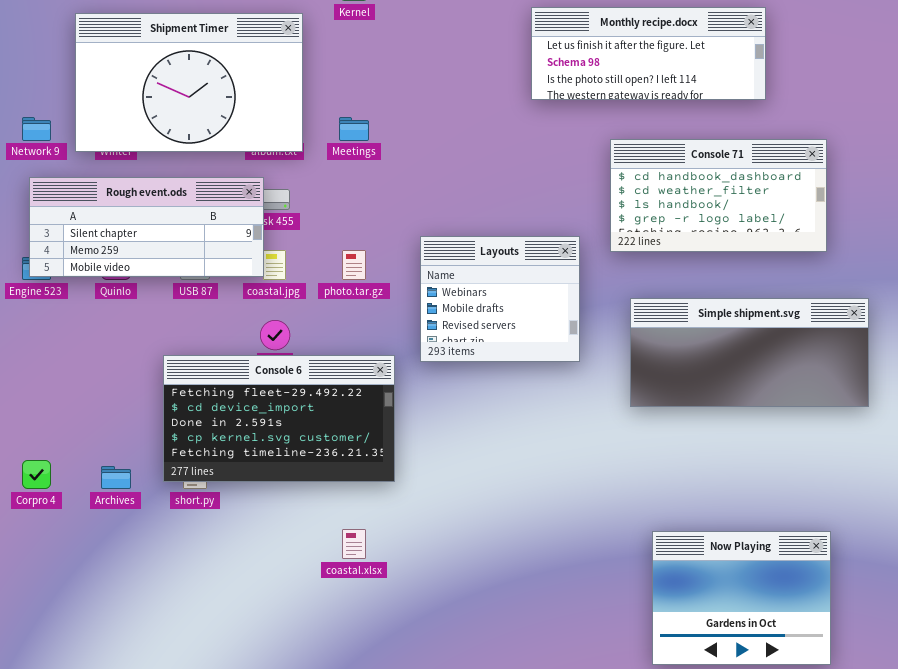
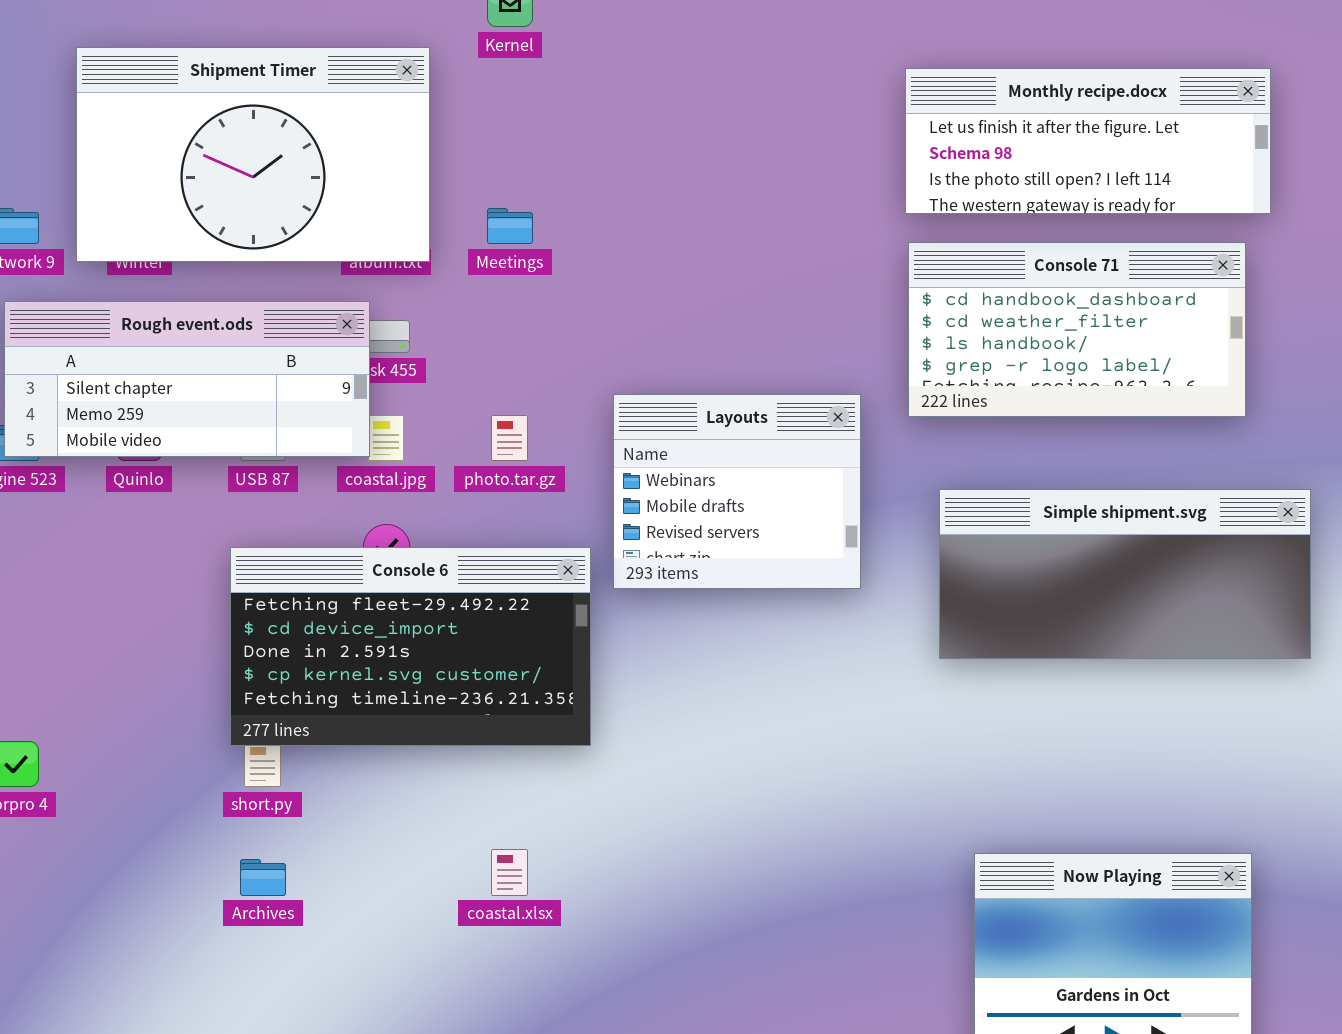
Monthly recipe.docx: [531,7,766,100] -> [905,68,1271,214], moved
Console 6: [163,355,395,482] -> [230,547,591,746], moved
Archives: [101,466,131,489] -> [240,859,286,896], moved

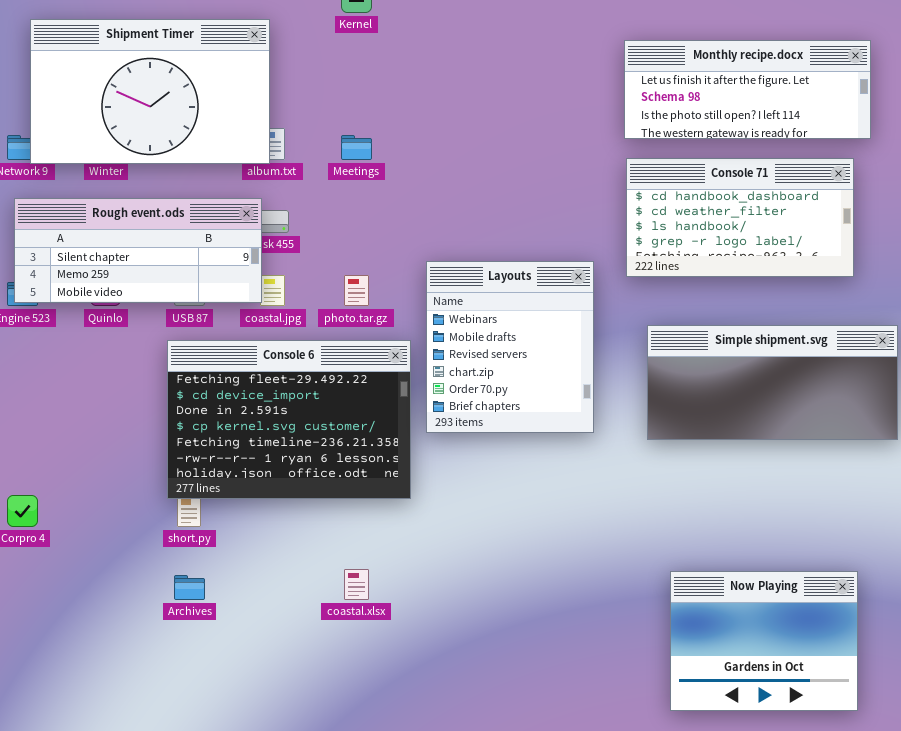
Shipment Timer: [76,47,430,262] -> [30,19,270,164], moved
Layouts: [613,394,861,589] -> [426,261,594,433], resized
Console 6: [230,547,591,746] -> [167,340,411,499], resized

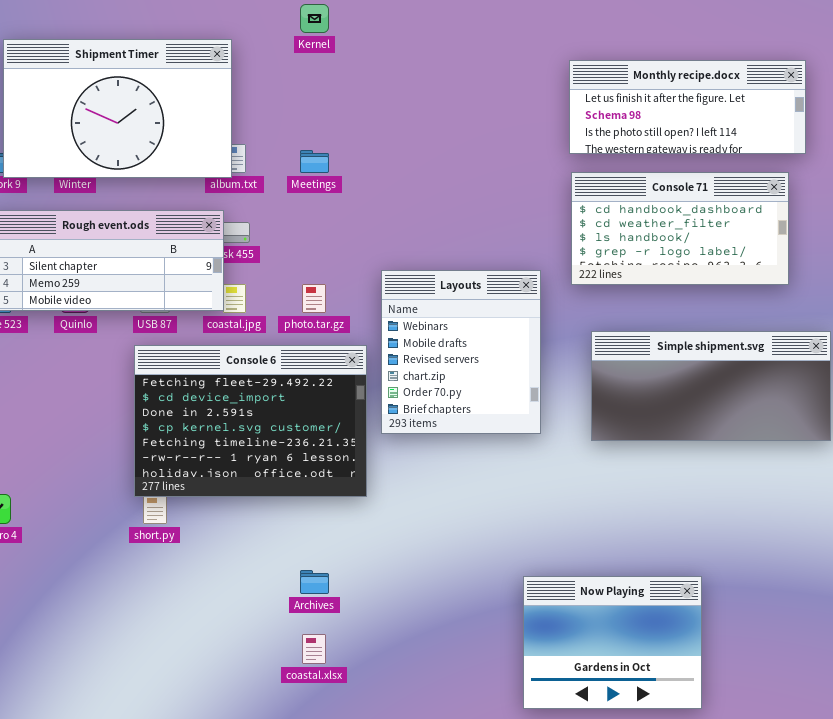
coastal.xlsx: [344,569,369,600] -> [302,634,326,664], moved
Now Playing: [670,571,858,711] -> [523,576,702,709], moved
Archives: [174,575,205,600] -> [300,570,329,594], moved

